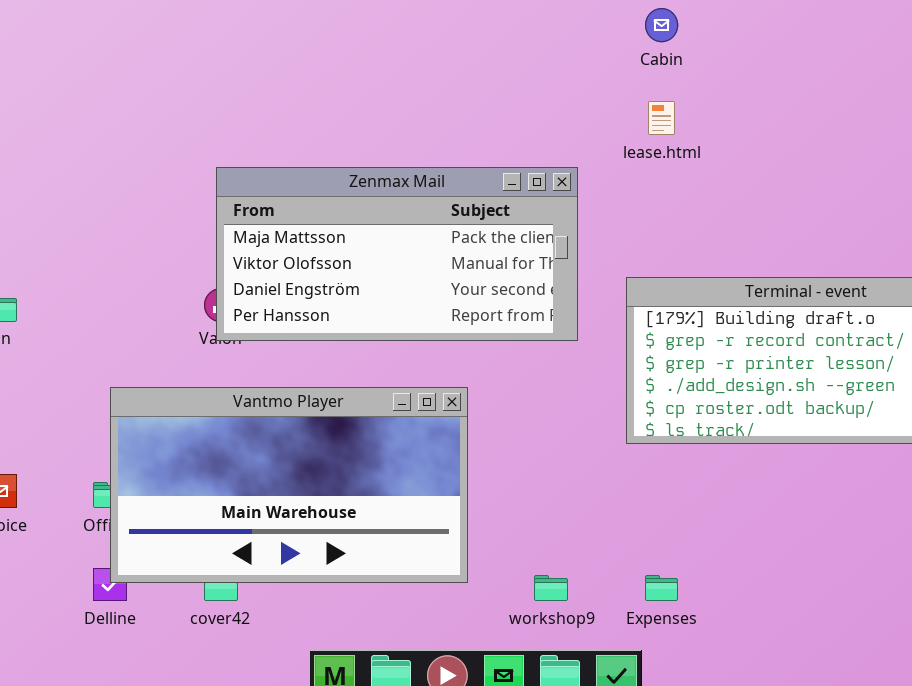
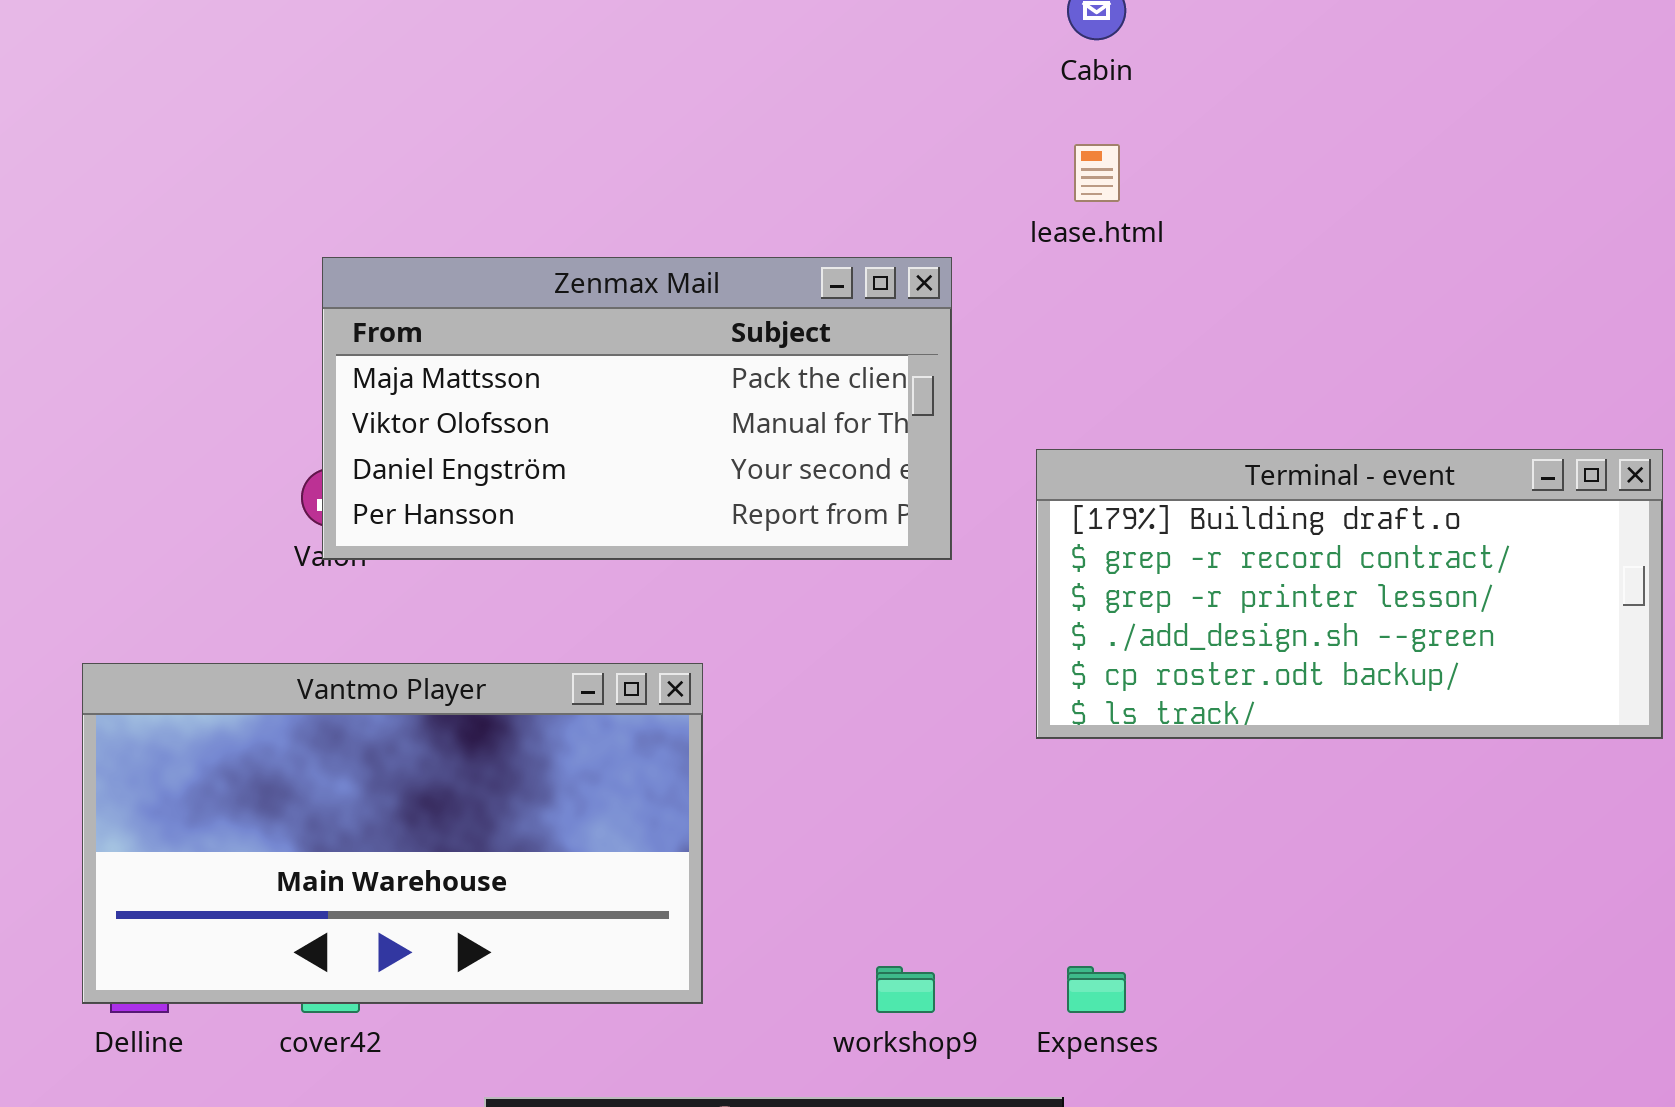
Vantmo Player: [110,387,468,583] -> [82,663,703,1004], moved

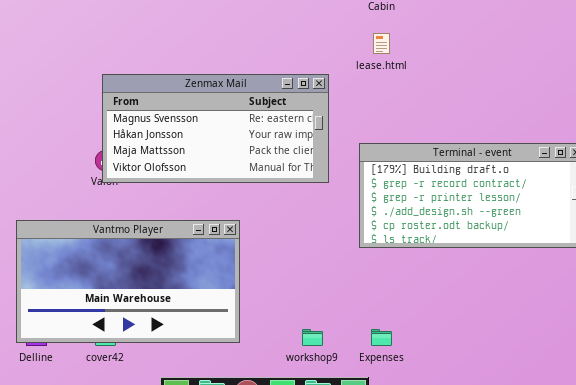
Zenmax Mail: [322,257,952,560] -> [102,74,329,183], scrolled up 2 rows

